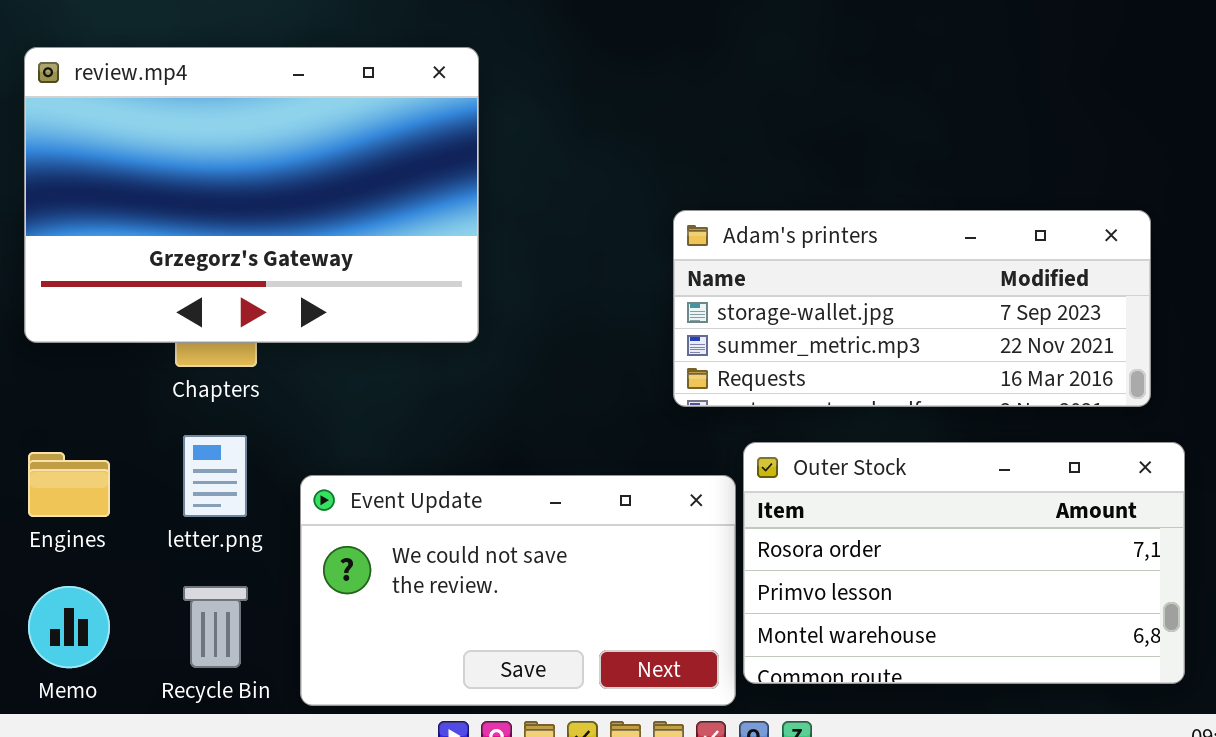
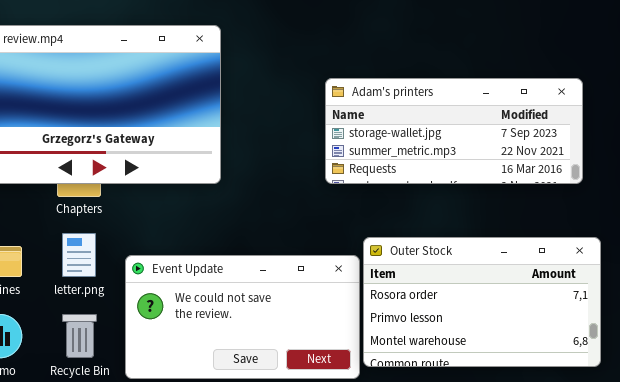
Adam's printers: [673,210,1151,407] -> [325,78,583,184], moved

